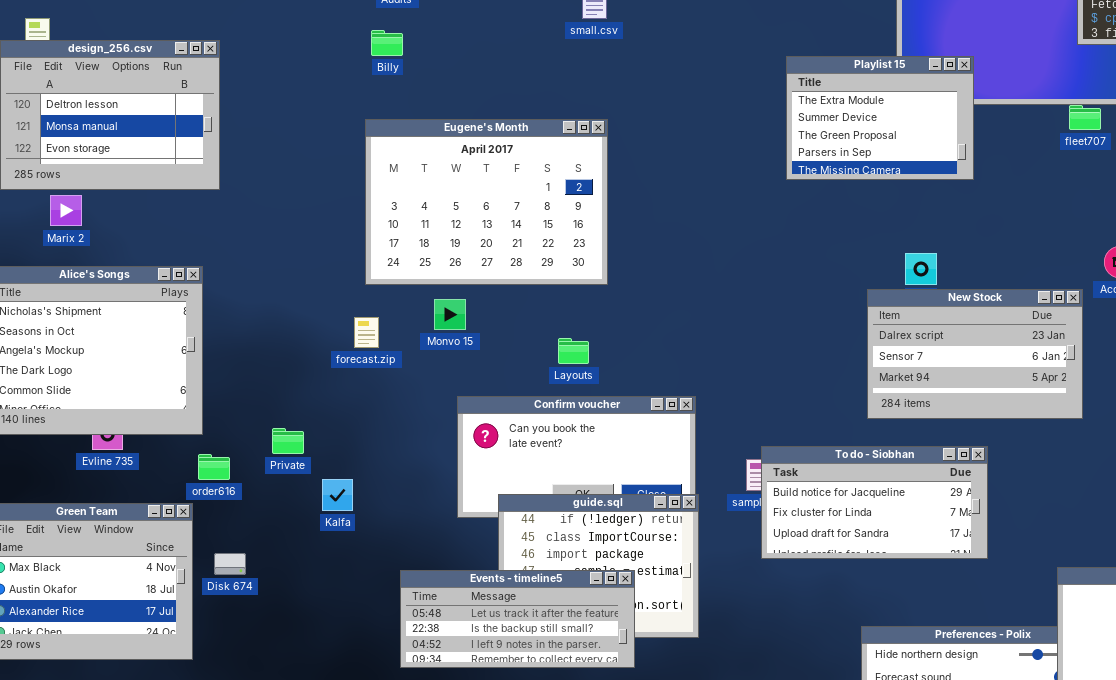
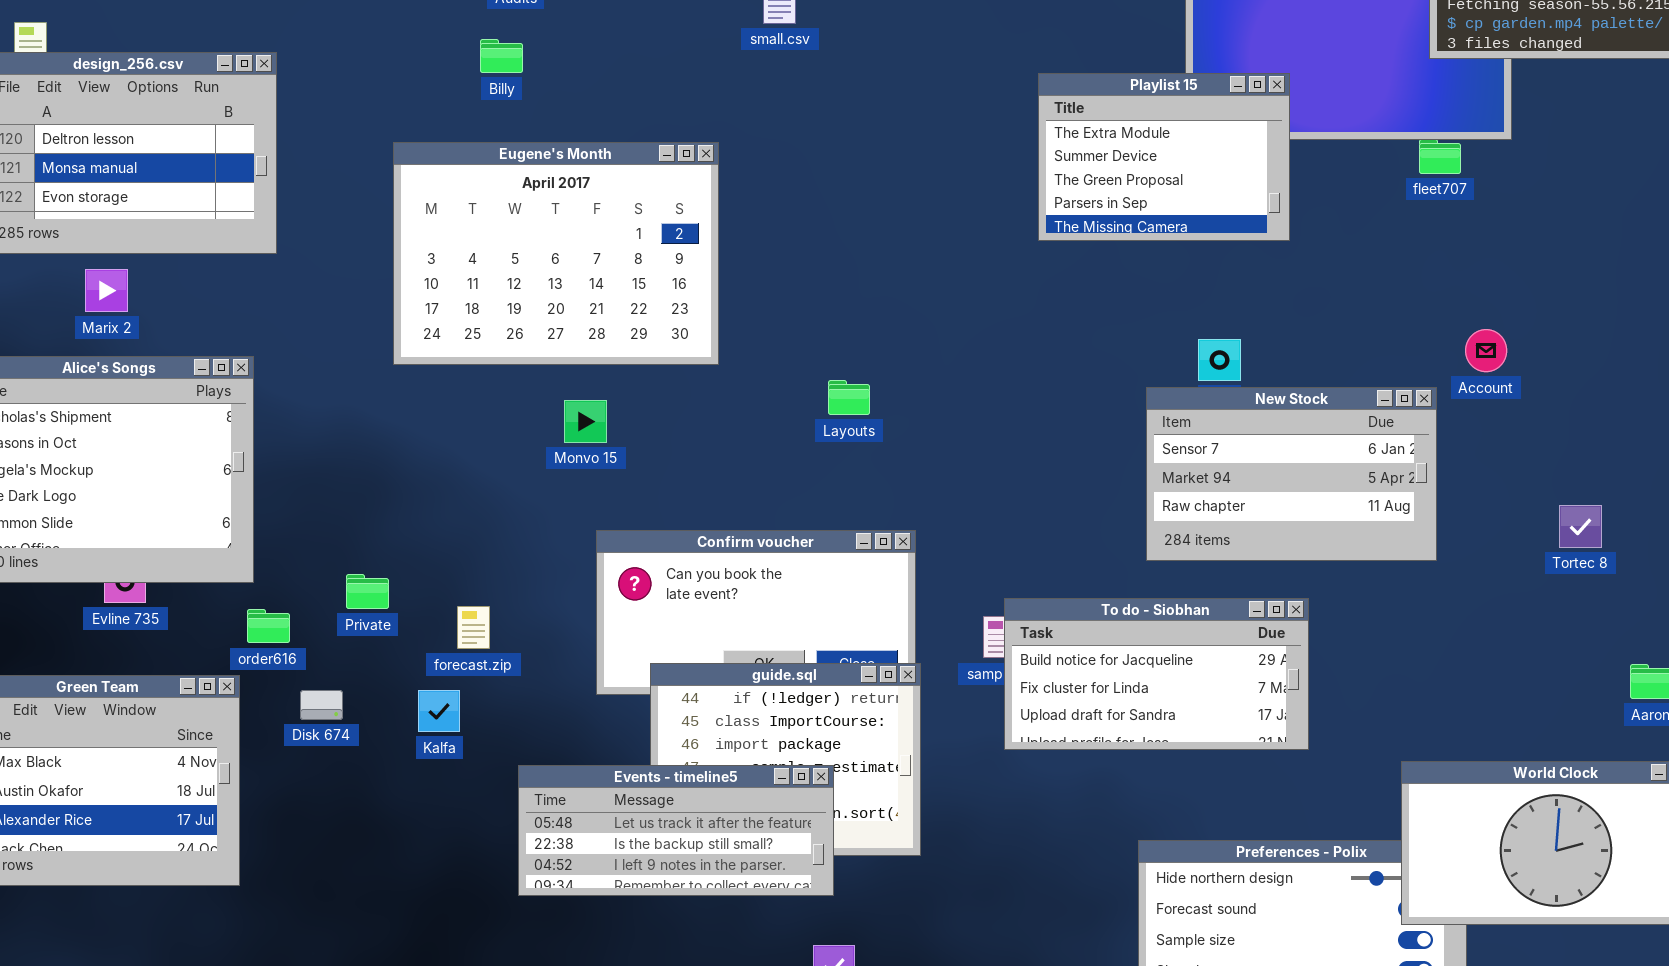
Eugene's Month: [365,119,608,285] -> [393,142,719,365], moved
Marix 2: [50,195,82,226] -> [85,269,128,312], moved
New Stock: [867,289,1083,419] -> [1146,387,1437,561], scrolled down 1 row
forecast.zip: [354,317,379,348] -> [457,606,490,649], moved
Layouts: [558,338,589,364] -> [828,380,870,415], moved
Kalfa: [322,479,353,511] -> [418,690,460,732], moved
Disk 674: [214,553,246,575] -> [300,690,343,720], moved

